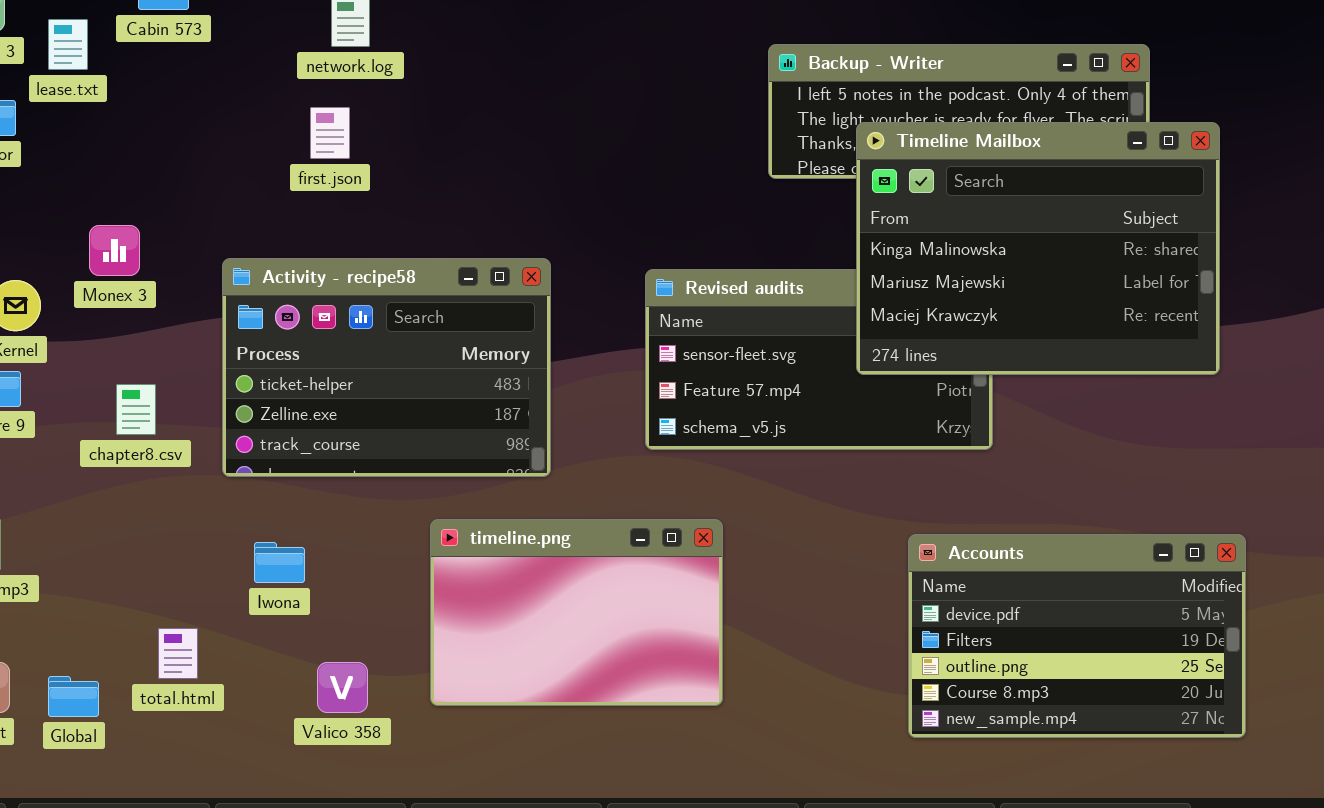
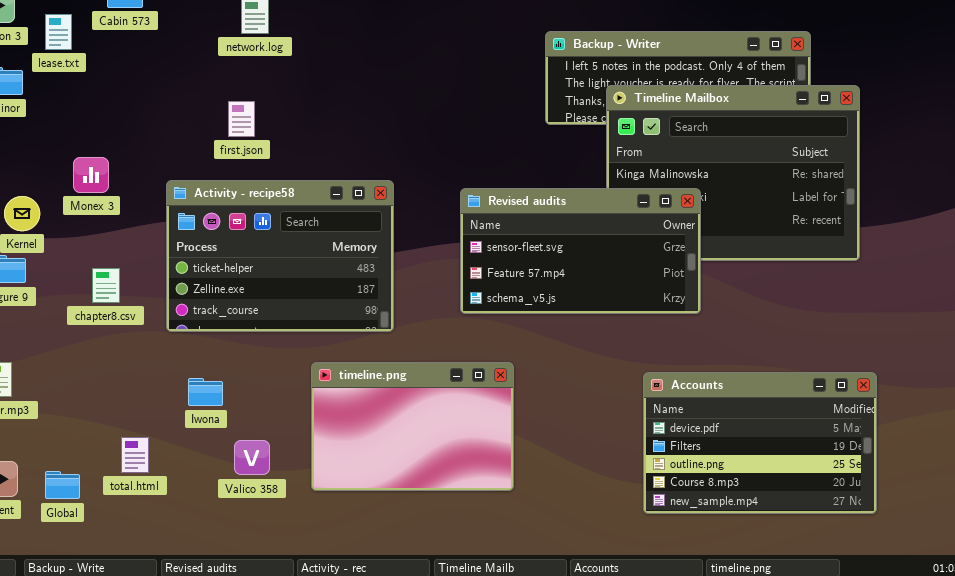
first.json: [310,107,350,159] -> [228,101,255,137], moved
Revised audits: [645,269,993,450] -> [460,188,701,314], raised
Valico 358: [317,662,368,713] -> [234,440,270,475], moved

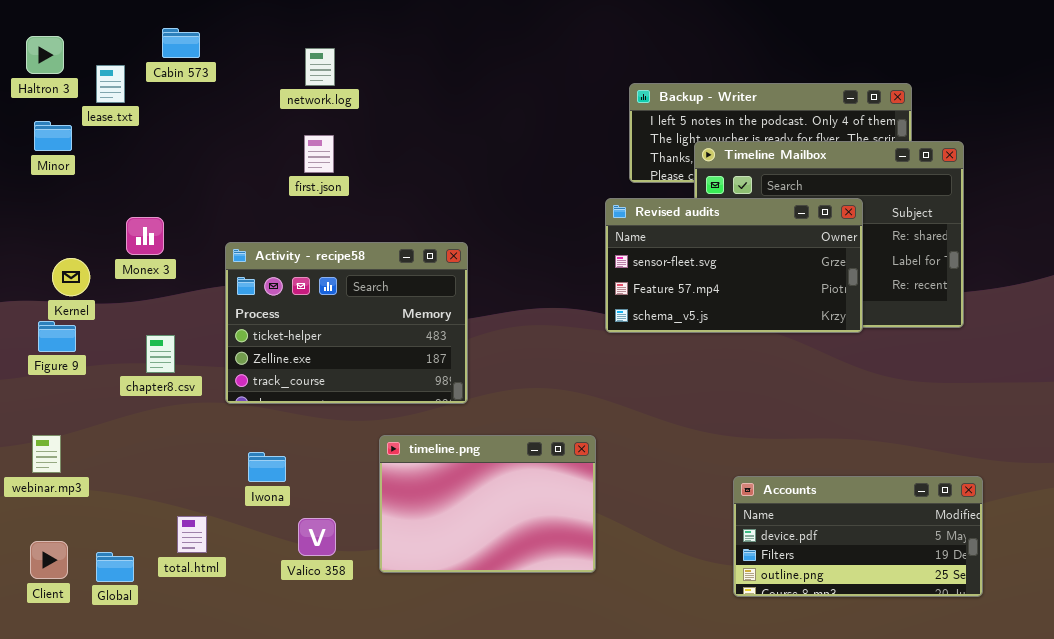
first.json: [228,101,255,137] -> [304,135,334,173], moved
Revised audits: [460,188,701,314] -> [605,198,863,333], moved
Accounts: [643,372,877,514] -> [733,476,983,597], resized

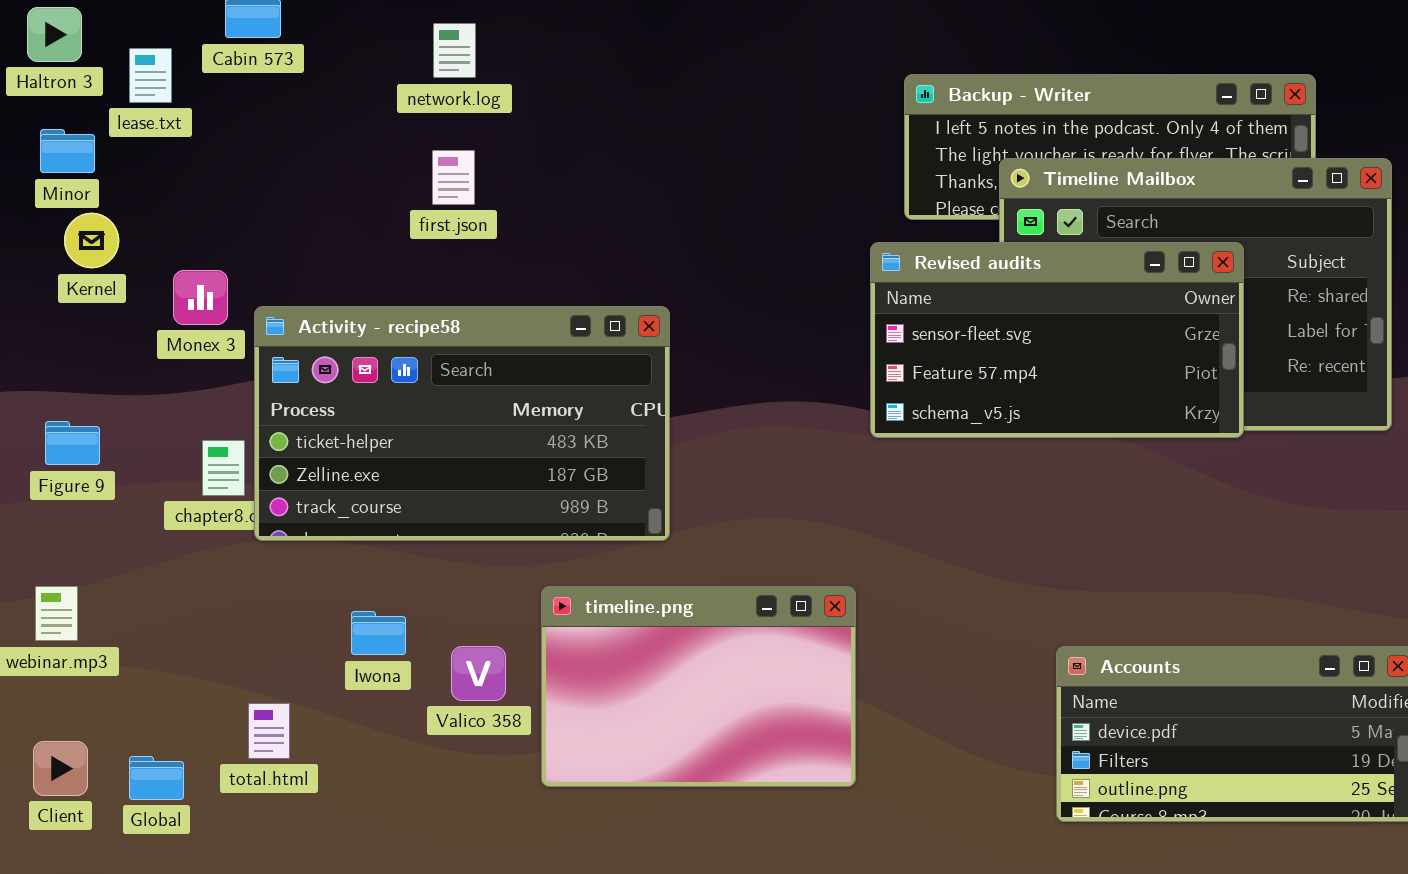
Activity - recipe58: [225,242,468,404] -> [254,306,670,541], resized
Kernel: [52,258,90,296] -> [64,213,119,268], moved
Valico 358: [298,518,336,556] -> [451,646,506,701], moved

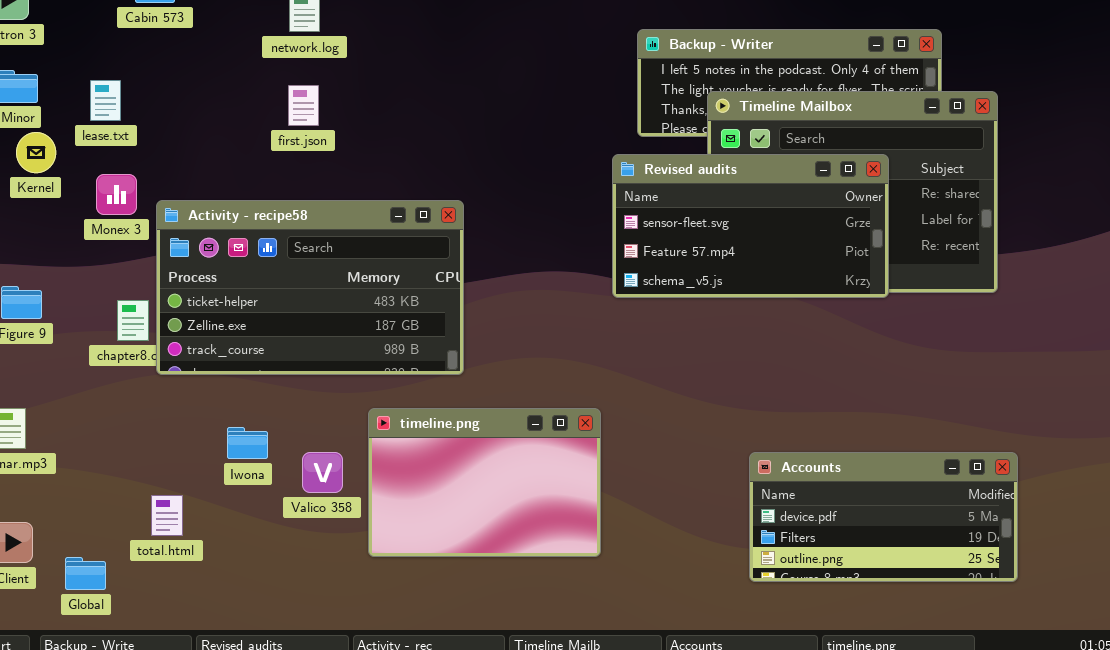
lease.txt: [129,48,172,103] -> [90,80,121,121], moved
Global: [129,756,184,800] -> [65,557,106,590], moved

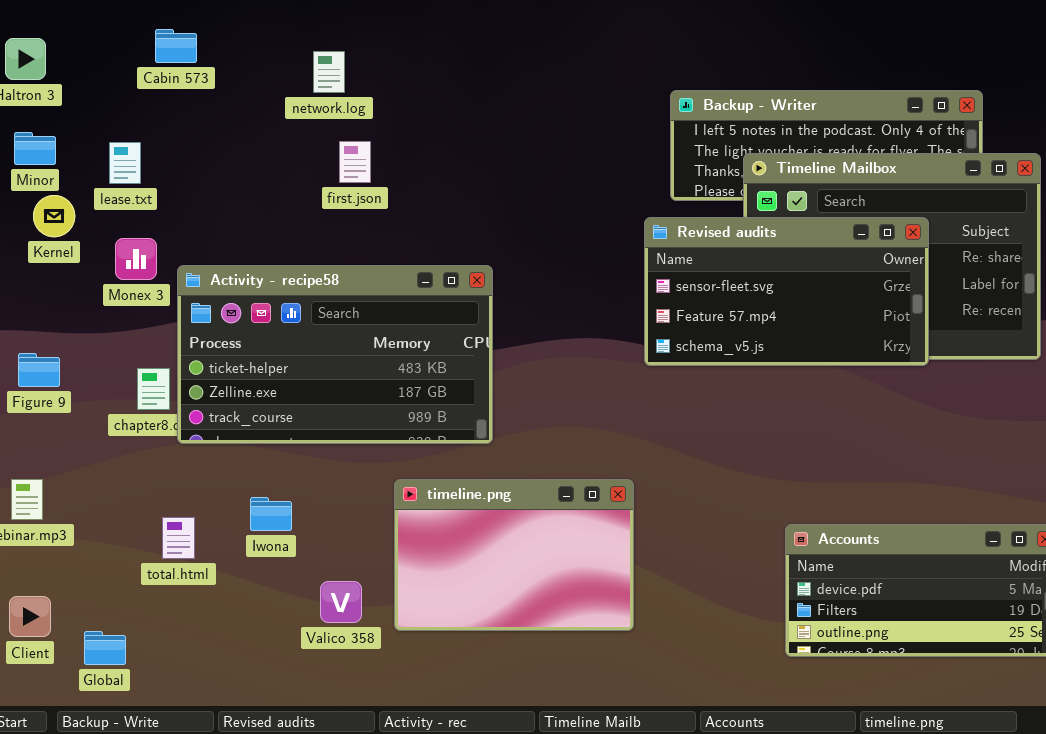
first.json: [288,85,319,126] -> [339,141,371,183], moved
Valico 358: [302,452,343,493] -> [320,581,362,623], moved
total.html: [151,495,183,536] -> [162,517,195,559], moved

